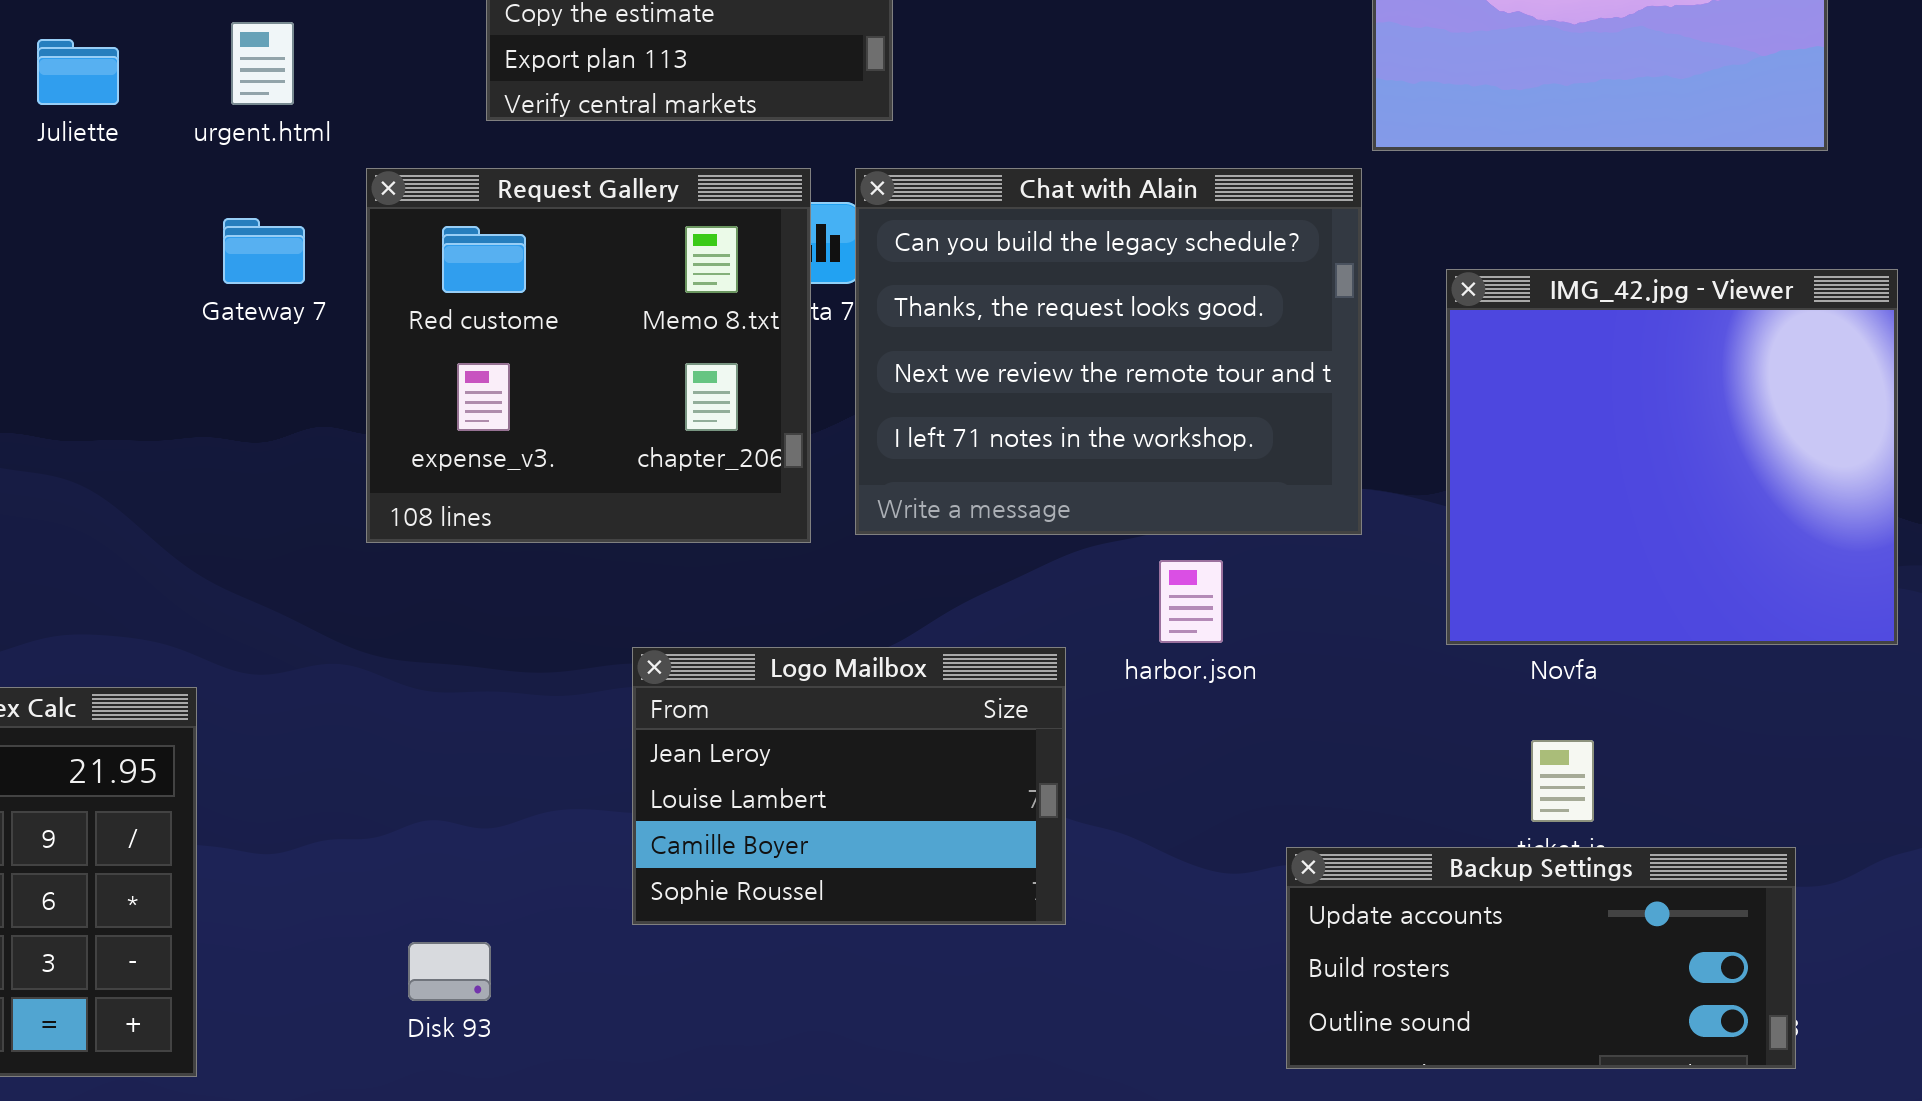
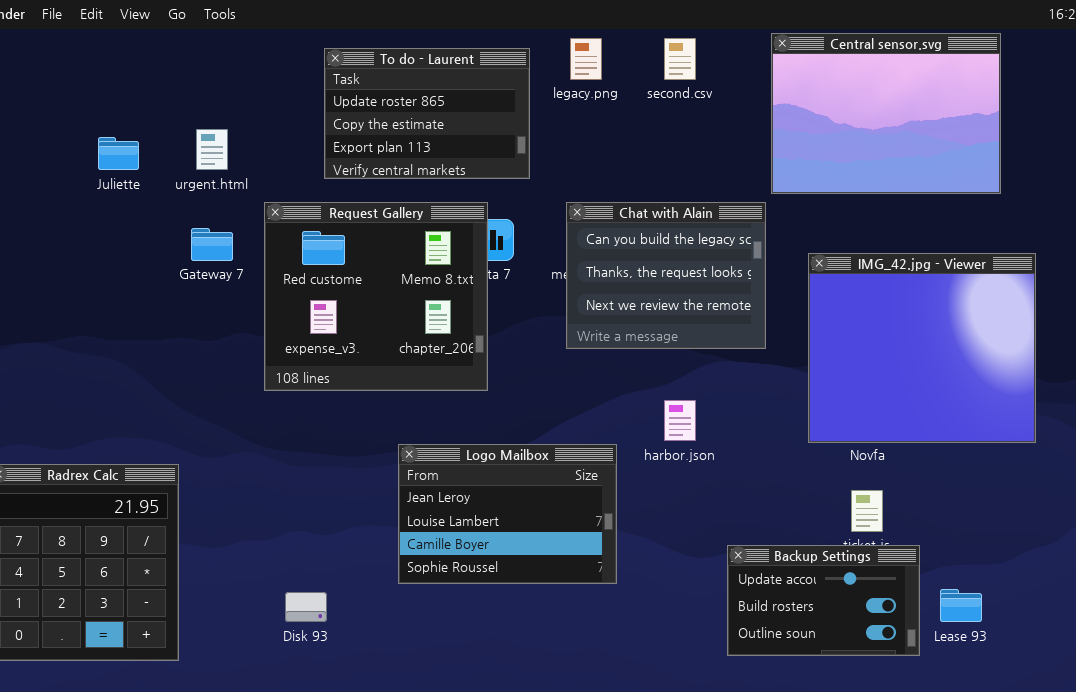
Chat with Alain: [855,168,1362,535] -> [566,202,766,349], resized
Backup Settings: [1286,847,1796,1069] -> [727,545,920,656], resized

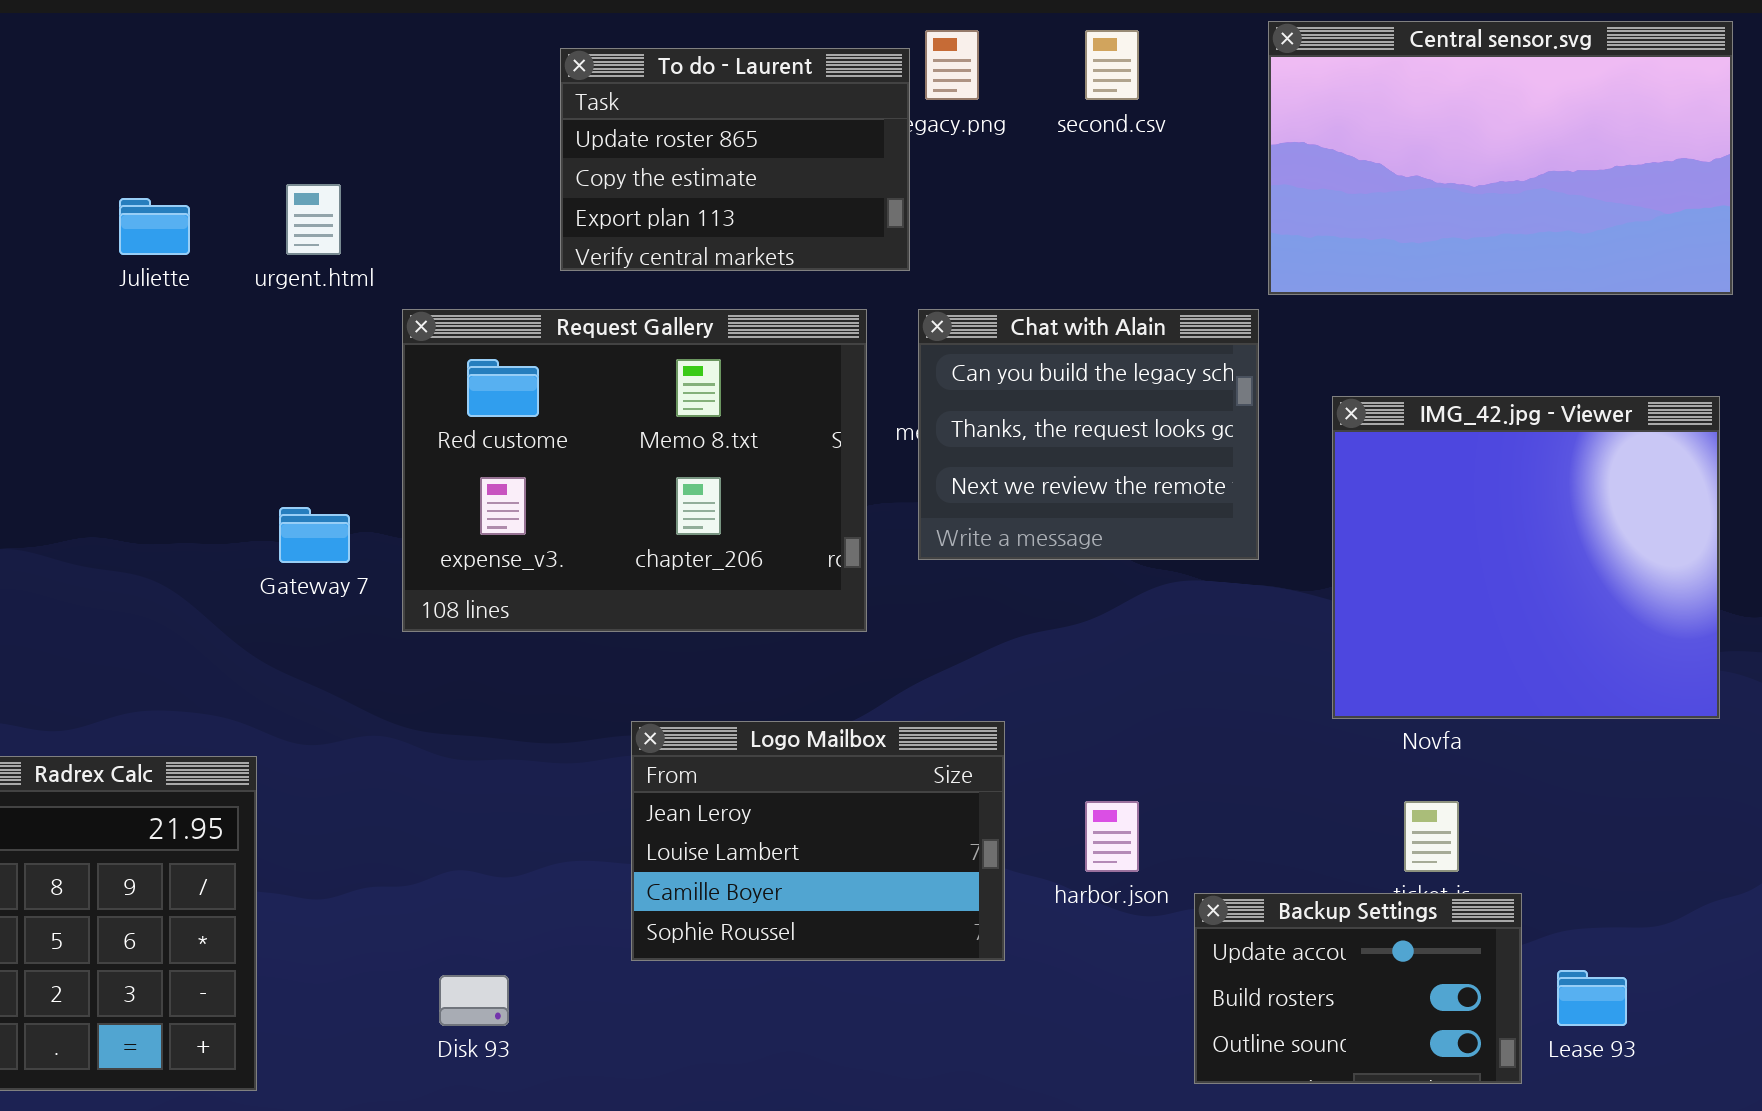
Central sensor.svg: [771,33,1001,194] -> [1268,21,1733,295], resized
To do - Laurent: [324,48,530,179] -> [560,48,910,271], moved
Request Gallery: [264,202,488,391] -> [402,309,867,632], resized
Gateway 7: [191,228,233,261] -> [279,507,350,563], moved
harbor.json: [664,400,696,441] -> [1085,801,1139,872], moved

